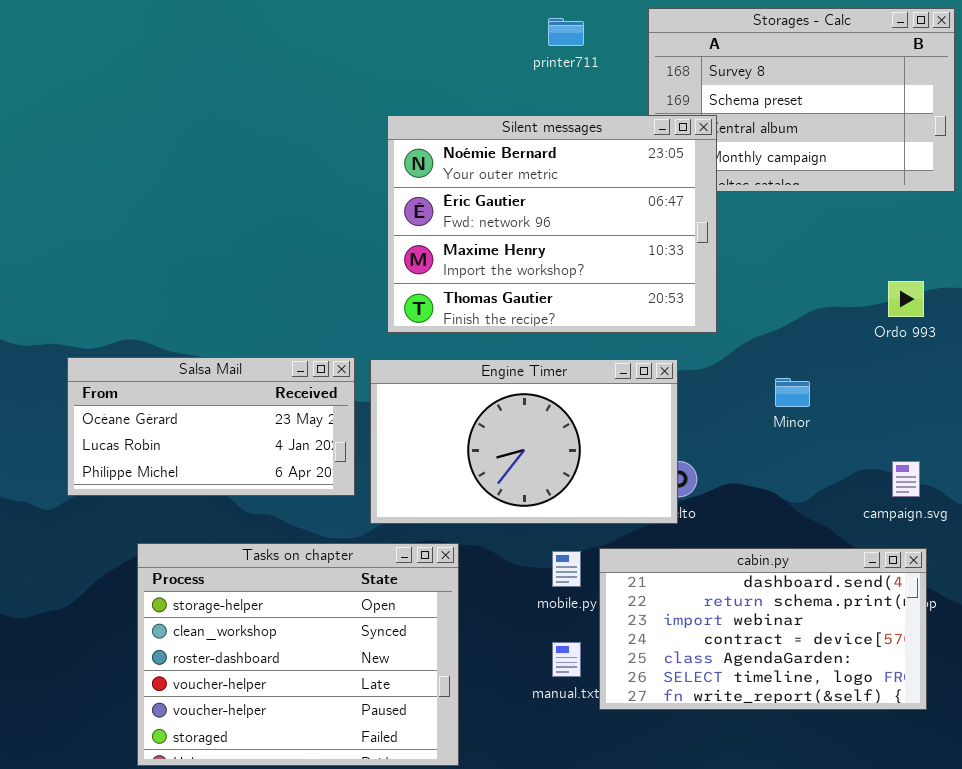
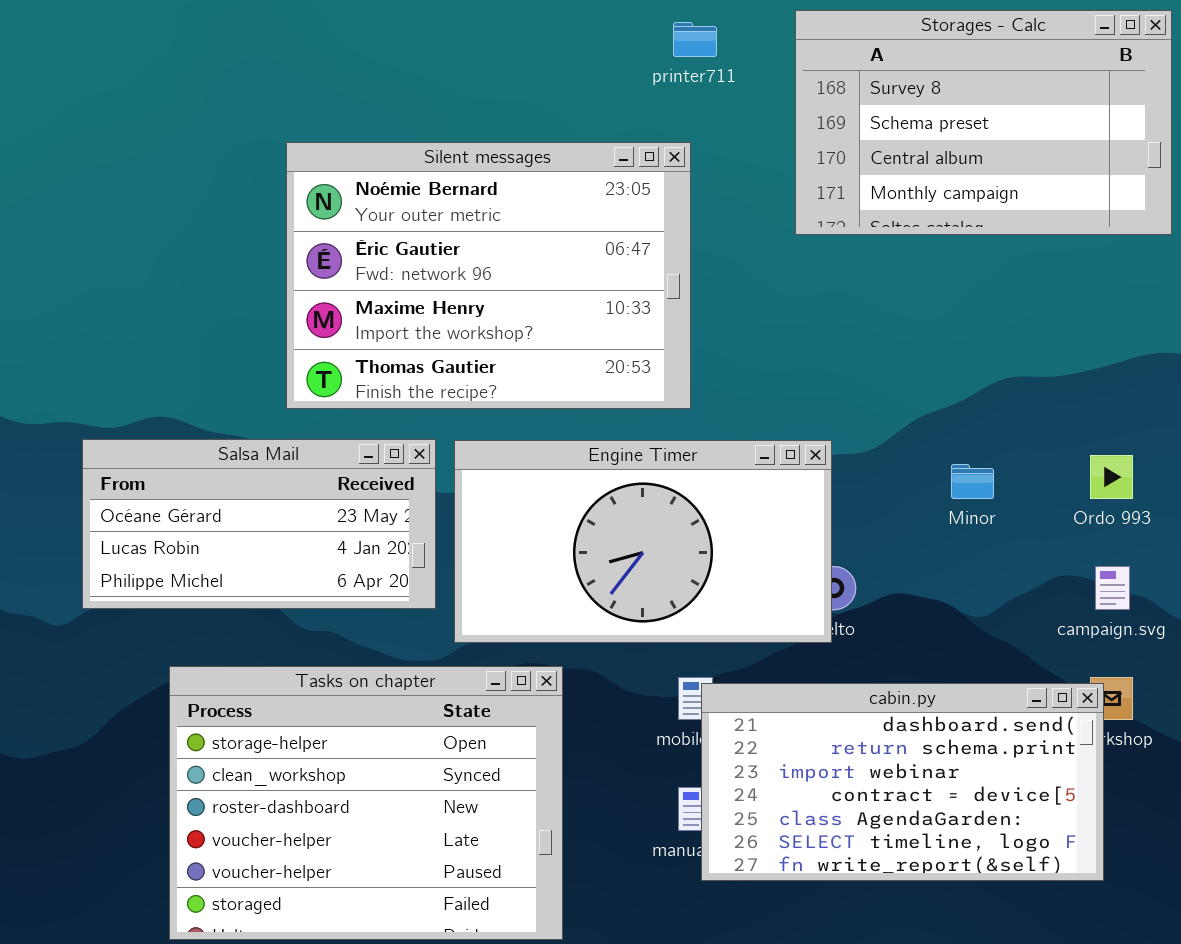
Silent messages: [387,115,717,333] -> [286,142,691,409], moved
Ordo 993: [888,281,924,317] -> [1090,455,1133,499], moved
cabin.py: [599,548,927,710] -> [701,683,1104,881], moved

